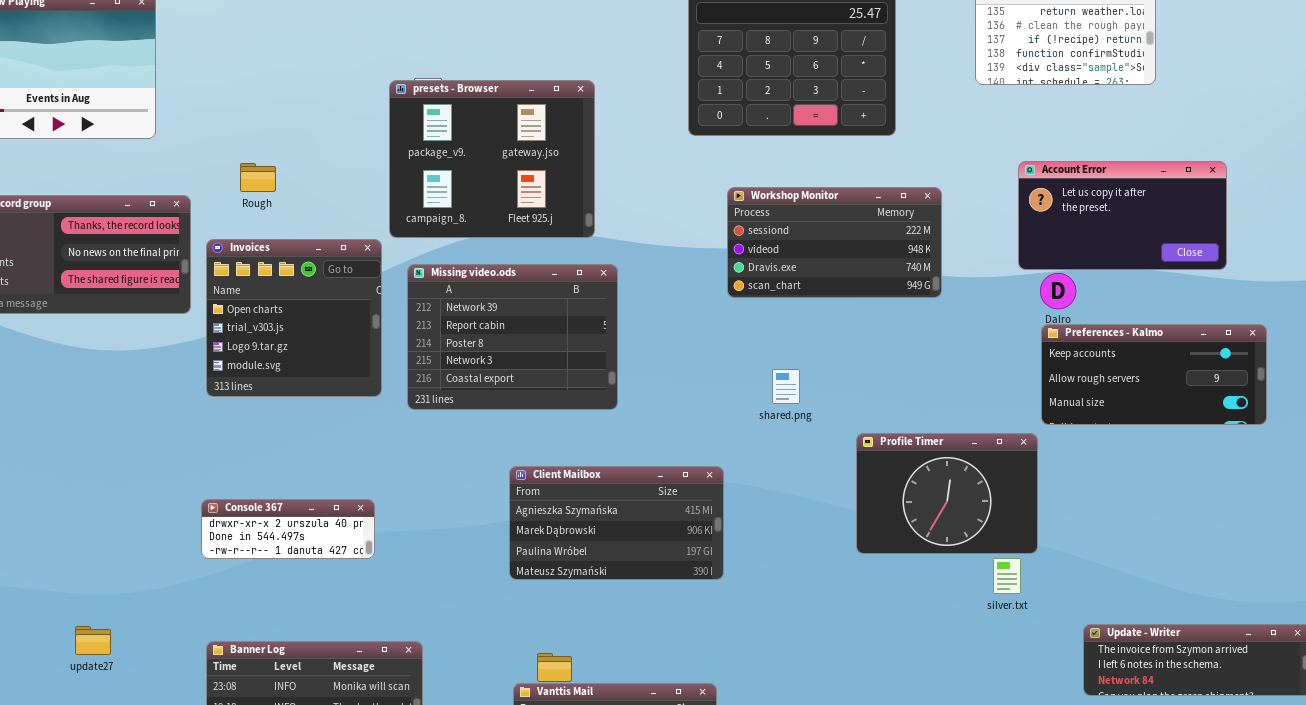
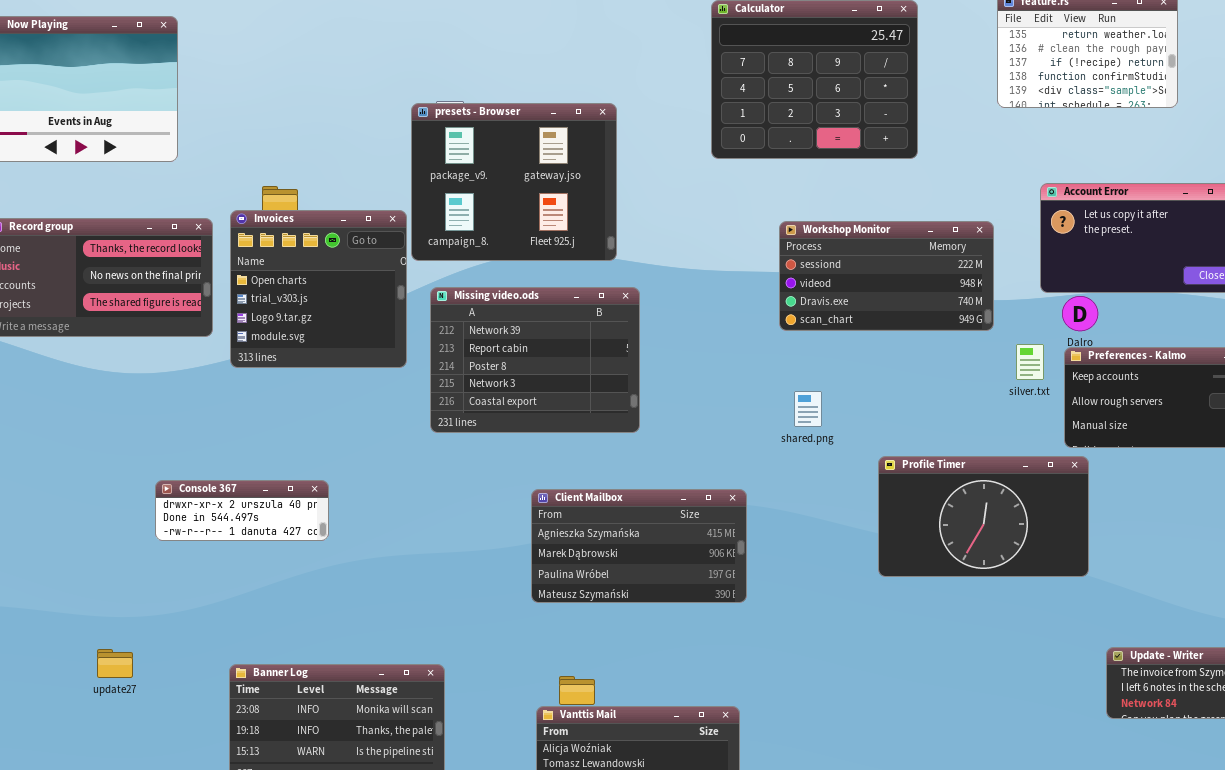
Workshop Monitor: [727,187,942,298] -> [779,221,994,331], moved
Invoices: [206,239,382,397] -> [230,210,407,368], moved
Profile Timer: [856,433,1038,554] -> [878,456,1089,577], resized
Console 367: [201,499,375,559] -> [155,480,329,541], moved
silver.txt: [993,558,1021,594] -> [1016,344,1044,380], moved

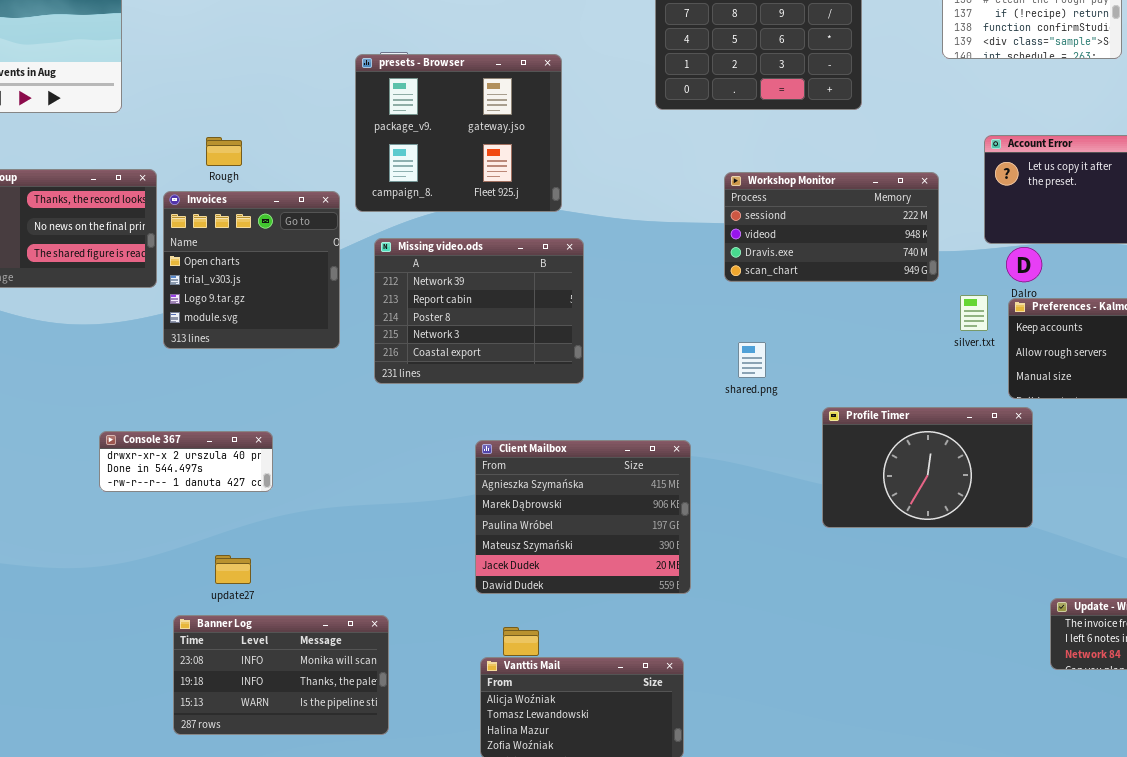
Invoices: [230,210,407,368] -> [163,191,340,349], moved
Client Mailbox: [531,489,747,603] -> [475,440,691,594], resized
update27: [97,649,133,678] -> [215,555,251,584], moved

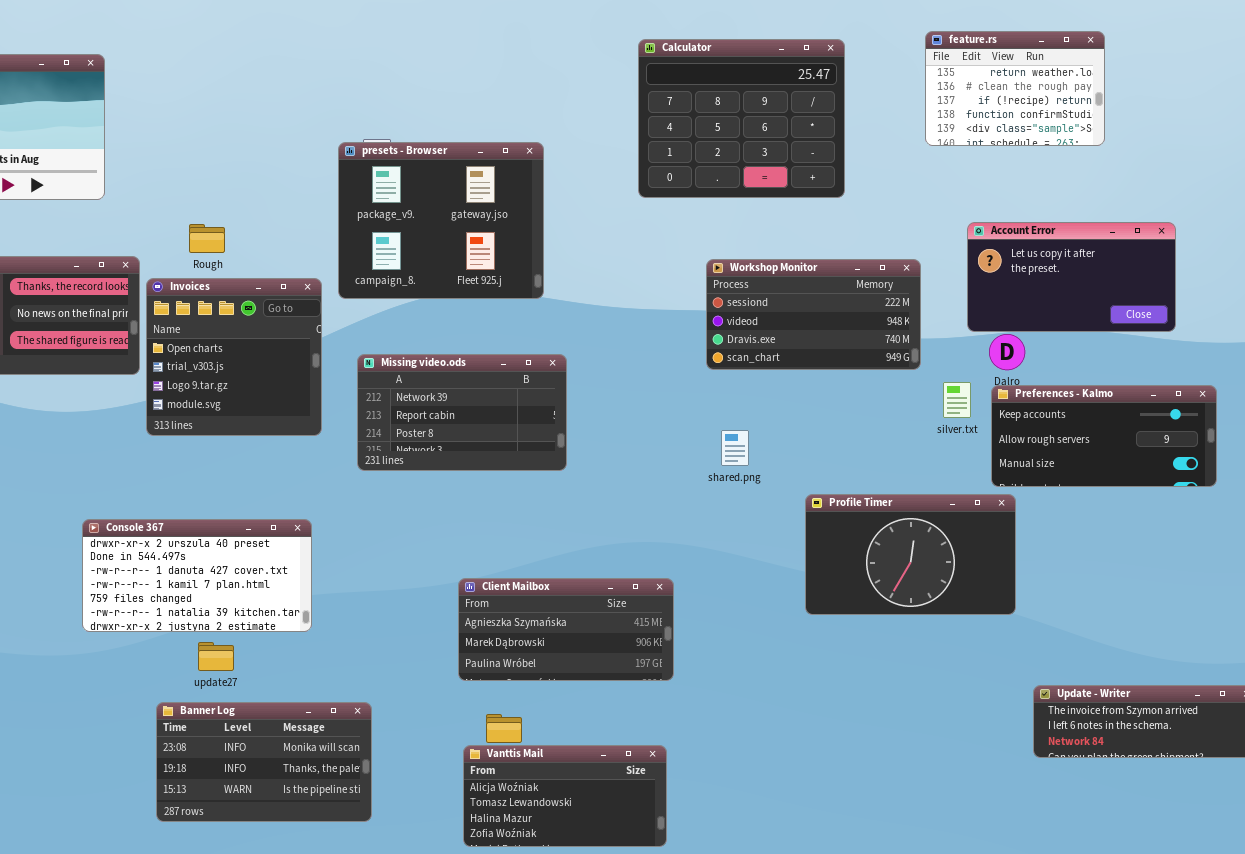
Missing video.ods: [374,238,584,384] -> [357,354,567,471], resized
Console 367: [99,431,273,492] -> [82,519,312,632], resized
Client Mailbox: [475,440,691,594] -> [458,578,674,681], resized

